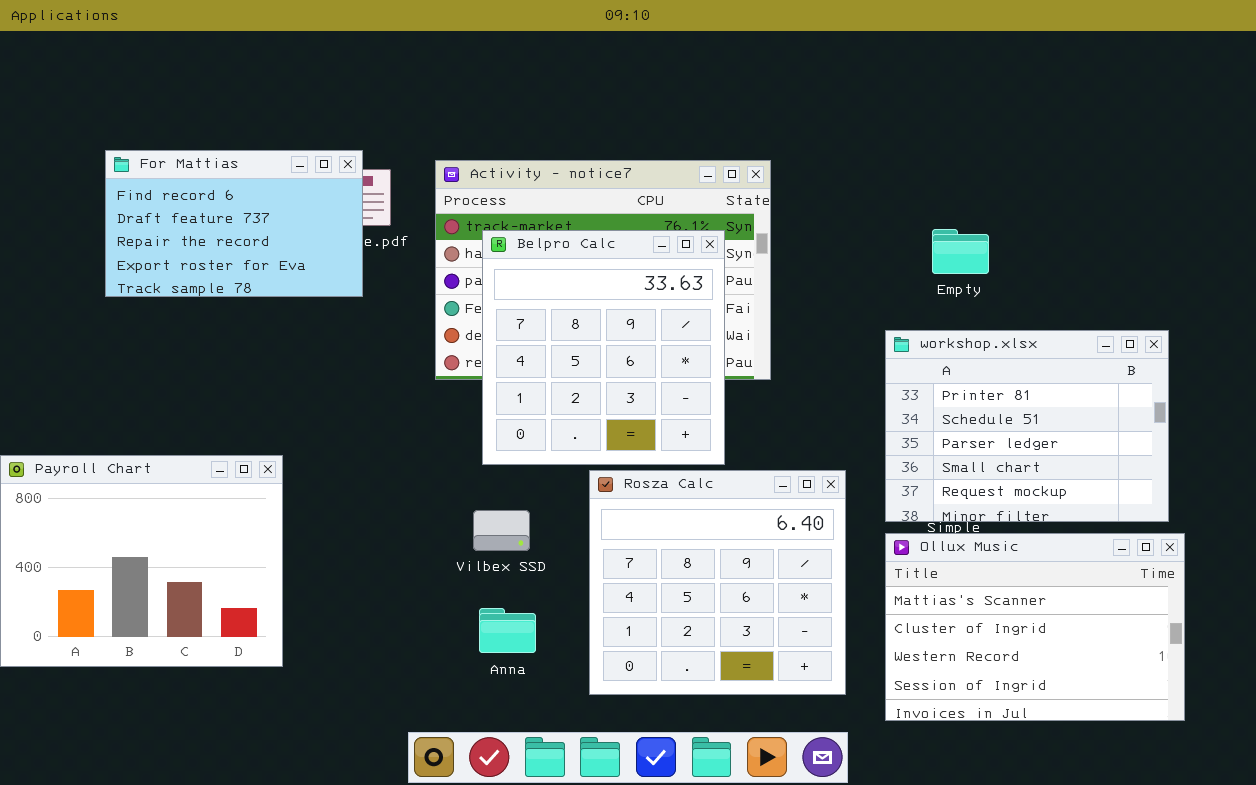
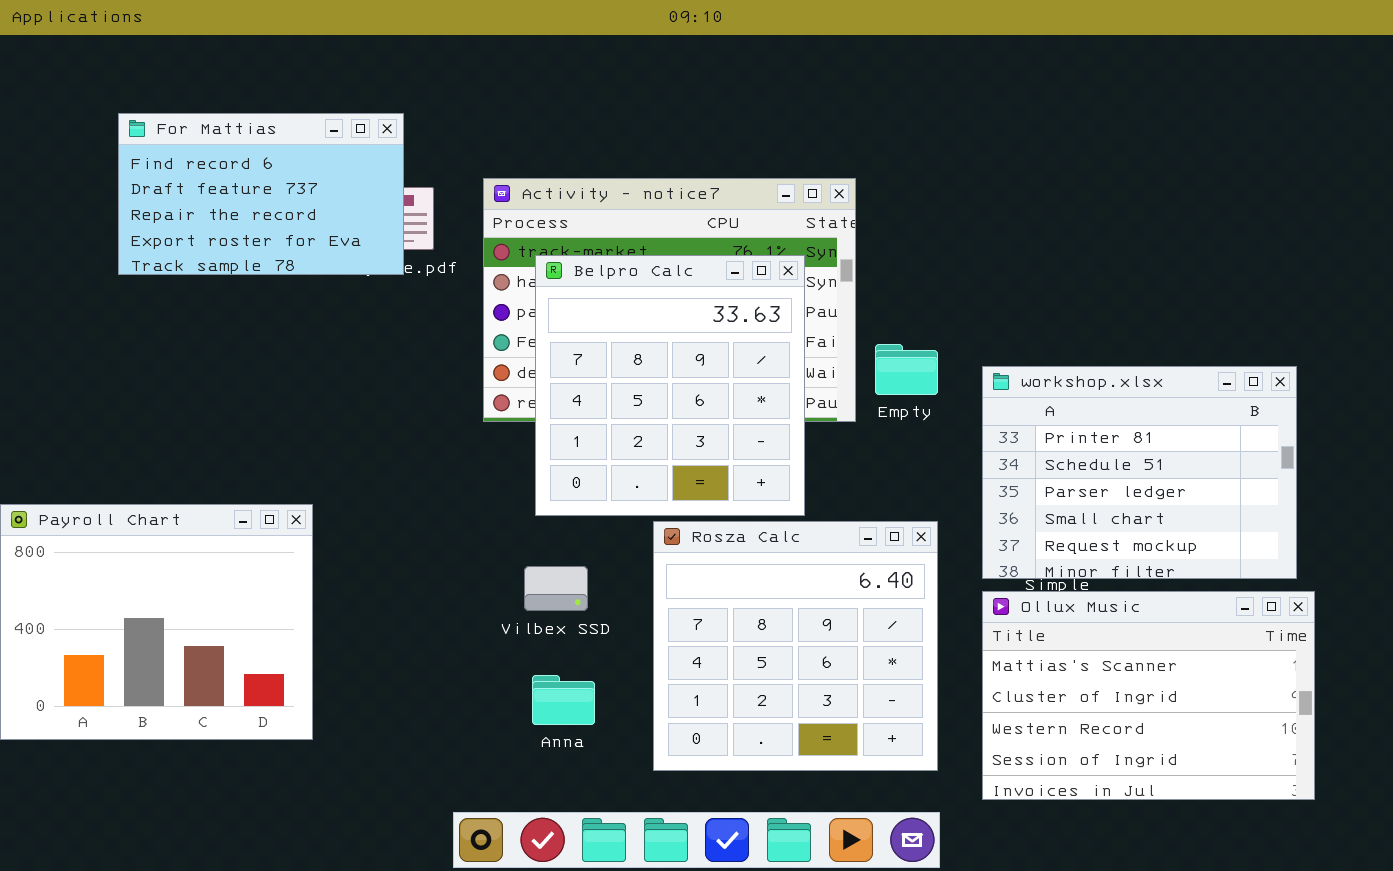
For Mattias: [105,150,363,297] -> [118,113,404,275], moved
Empty: [932,229,989,274] -> [875,344,938,395], moved

